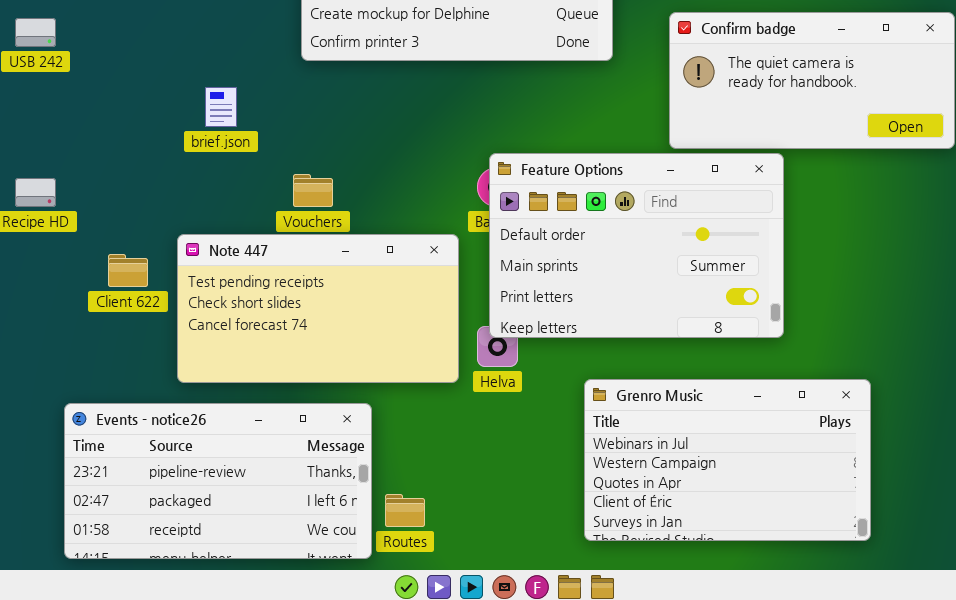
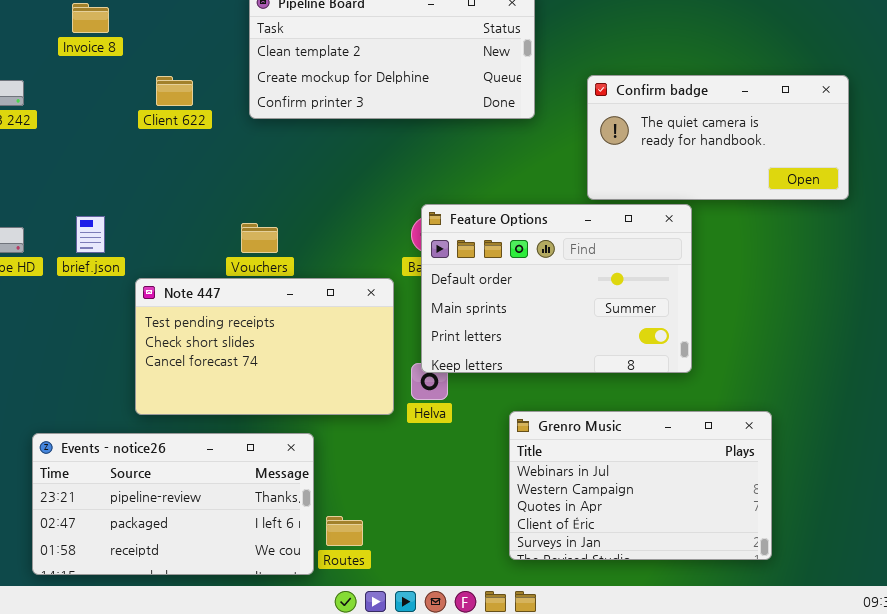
brief.json: [205,87,237,127] -> [76,216,105,253], moved
Client 622: [108,254,148,287] -> [156,76,193,106], moved

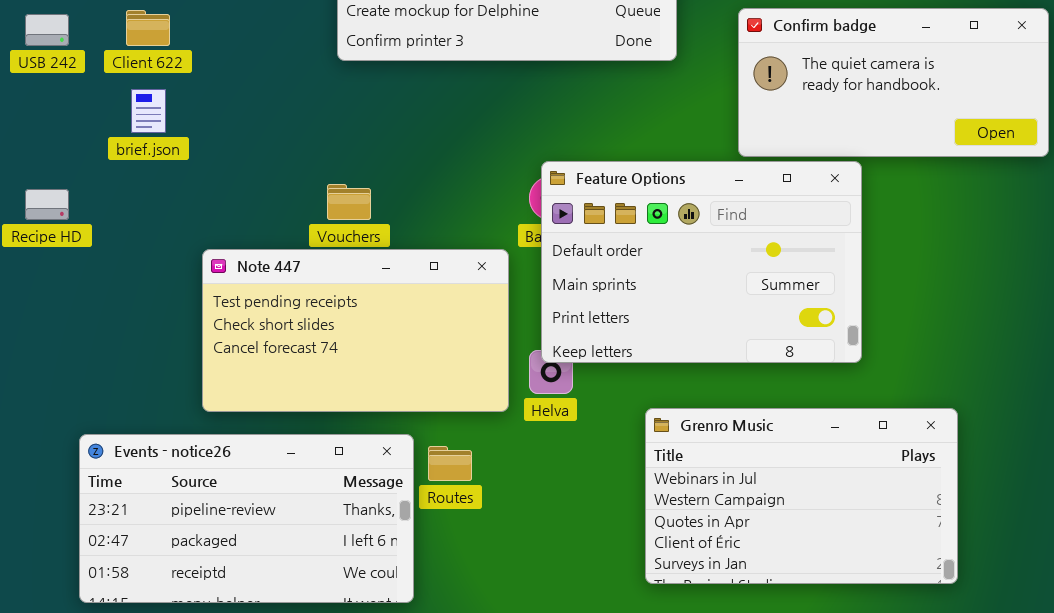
Client 622: [156,76,193,106] -> [126,10,170,46], moved
brief.json: [76,216,105,253] -> [131,89,166,133], moved
Routes: [326,516,363,546] -> [428,446,472,481], moved

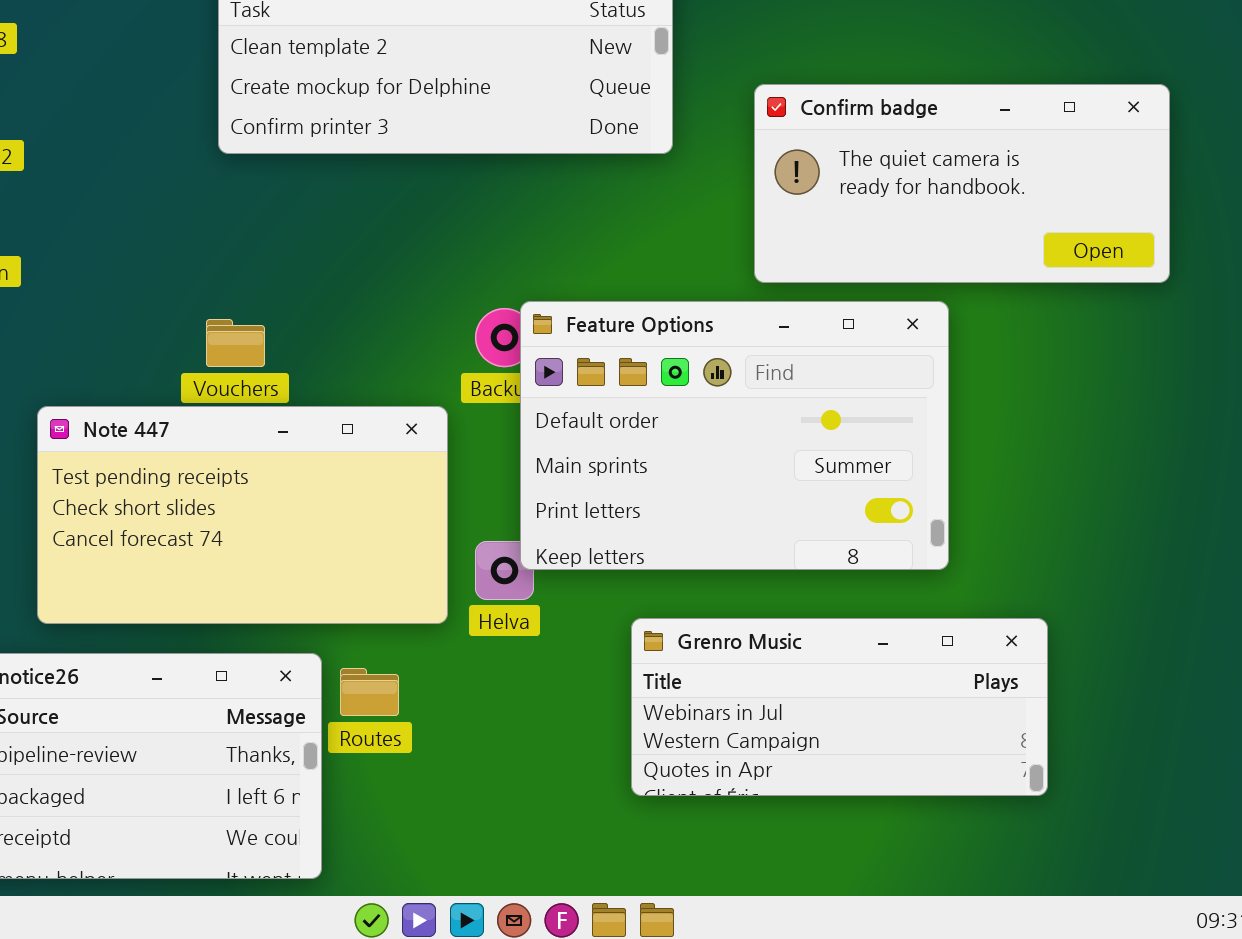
Feature Options: [541,161,862,363] -> [520,301,949,570], moved
Grenro Music: [645,408,958,584] -> [631,618,1048,796], resized

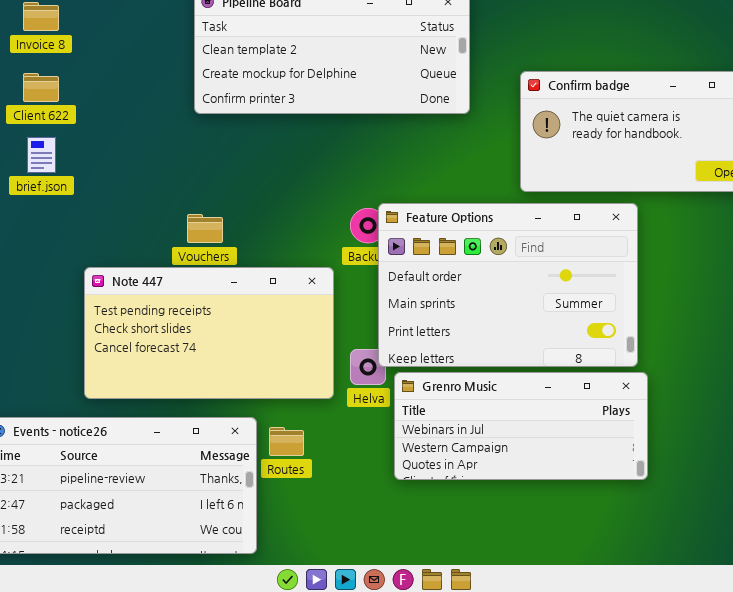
Grenro Music: [631,618,1048,796] -> [394,372,648,480], moved

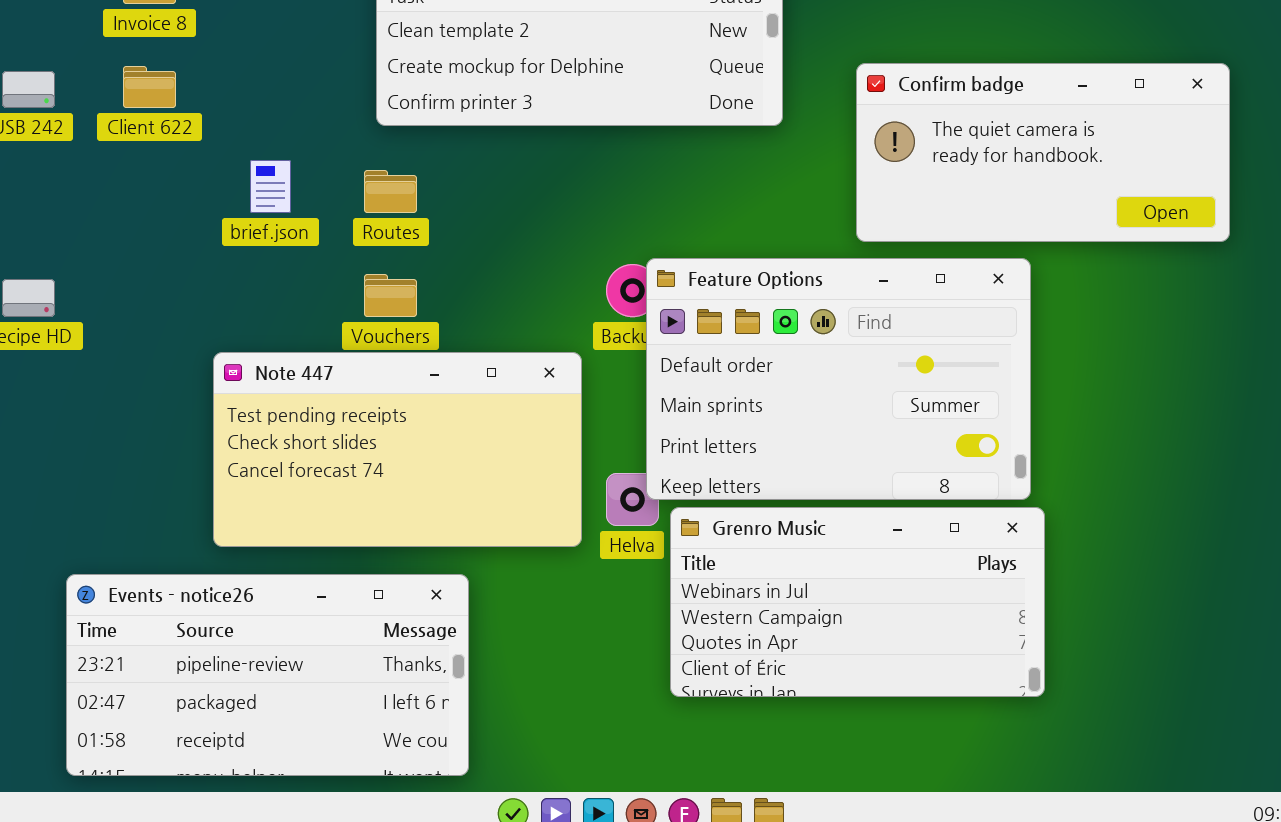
brief.json: [27,137,56,173] -> [250,160,291,213], moved
Grenro Music: [394,372,648,480] -> [670,507,1045,697], resized
Routes: [269,427,304,456] -> [364,170,417,213], moved

